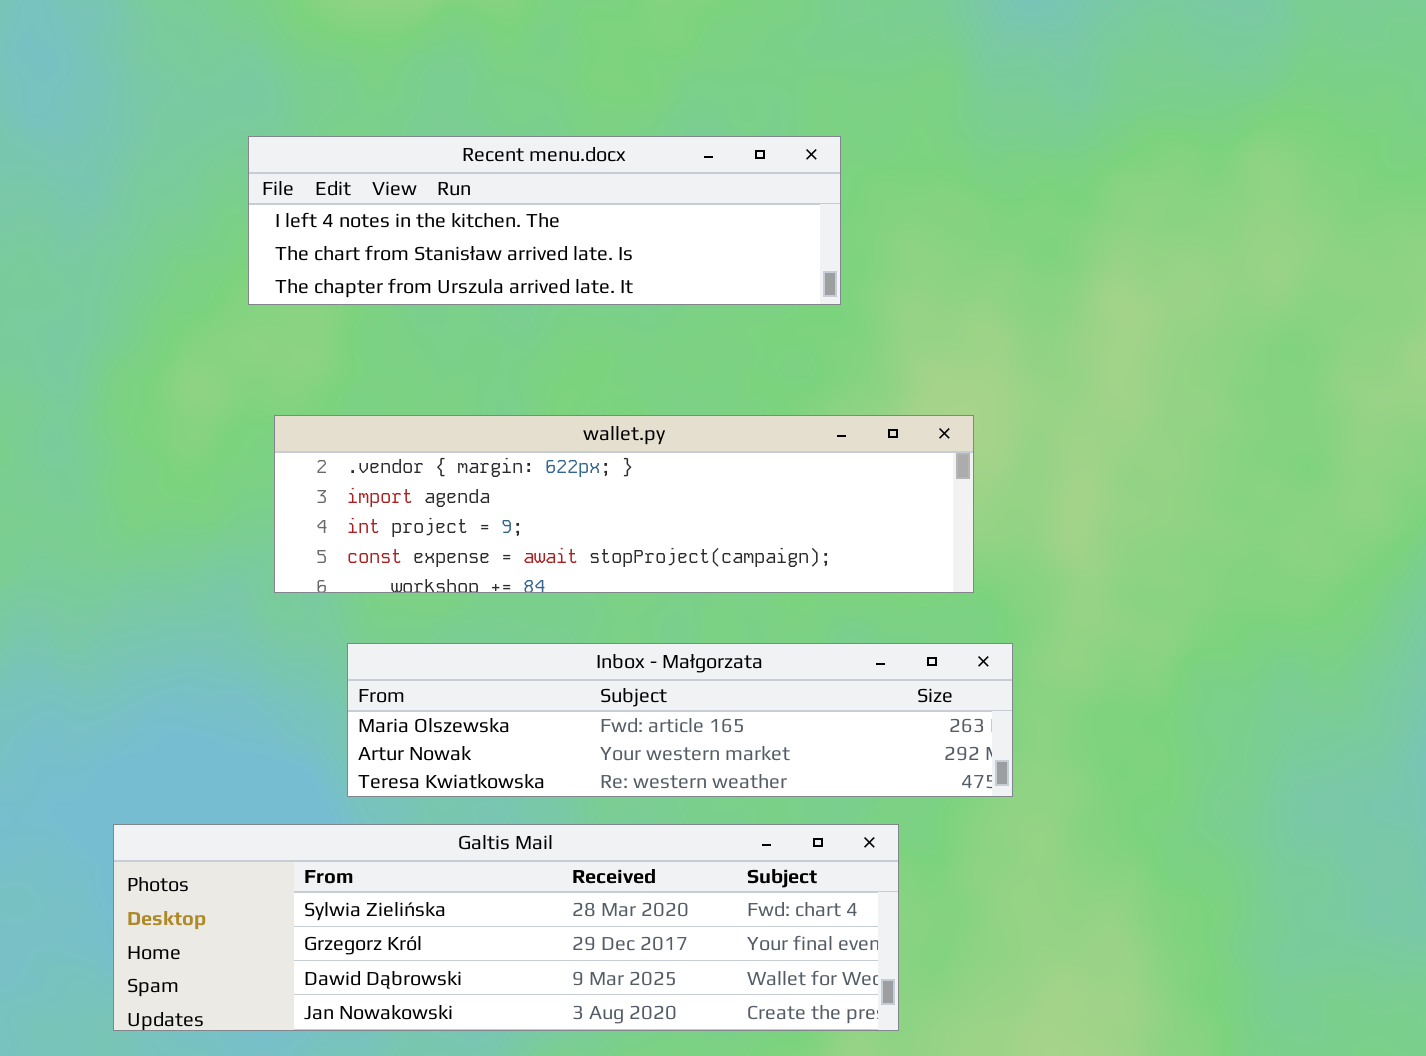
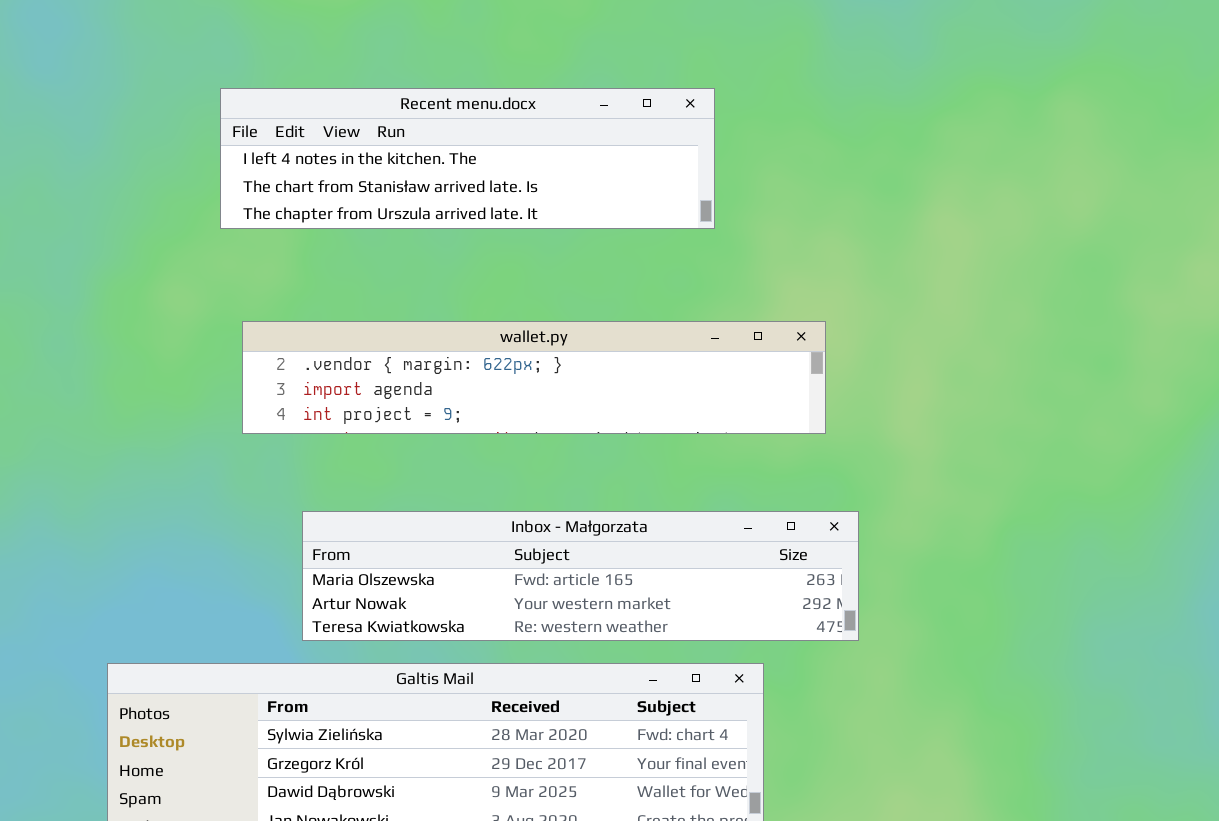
wallet.py: [274,415,974,593] -> [242,321,826,434], resized

